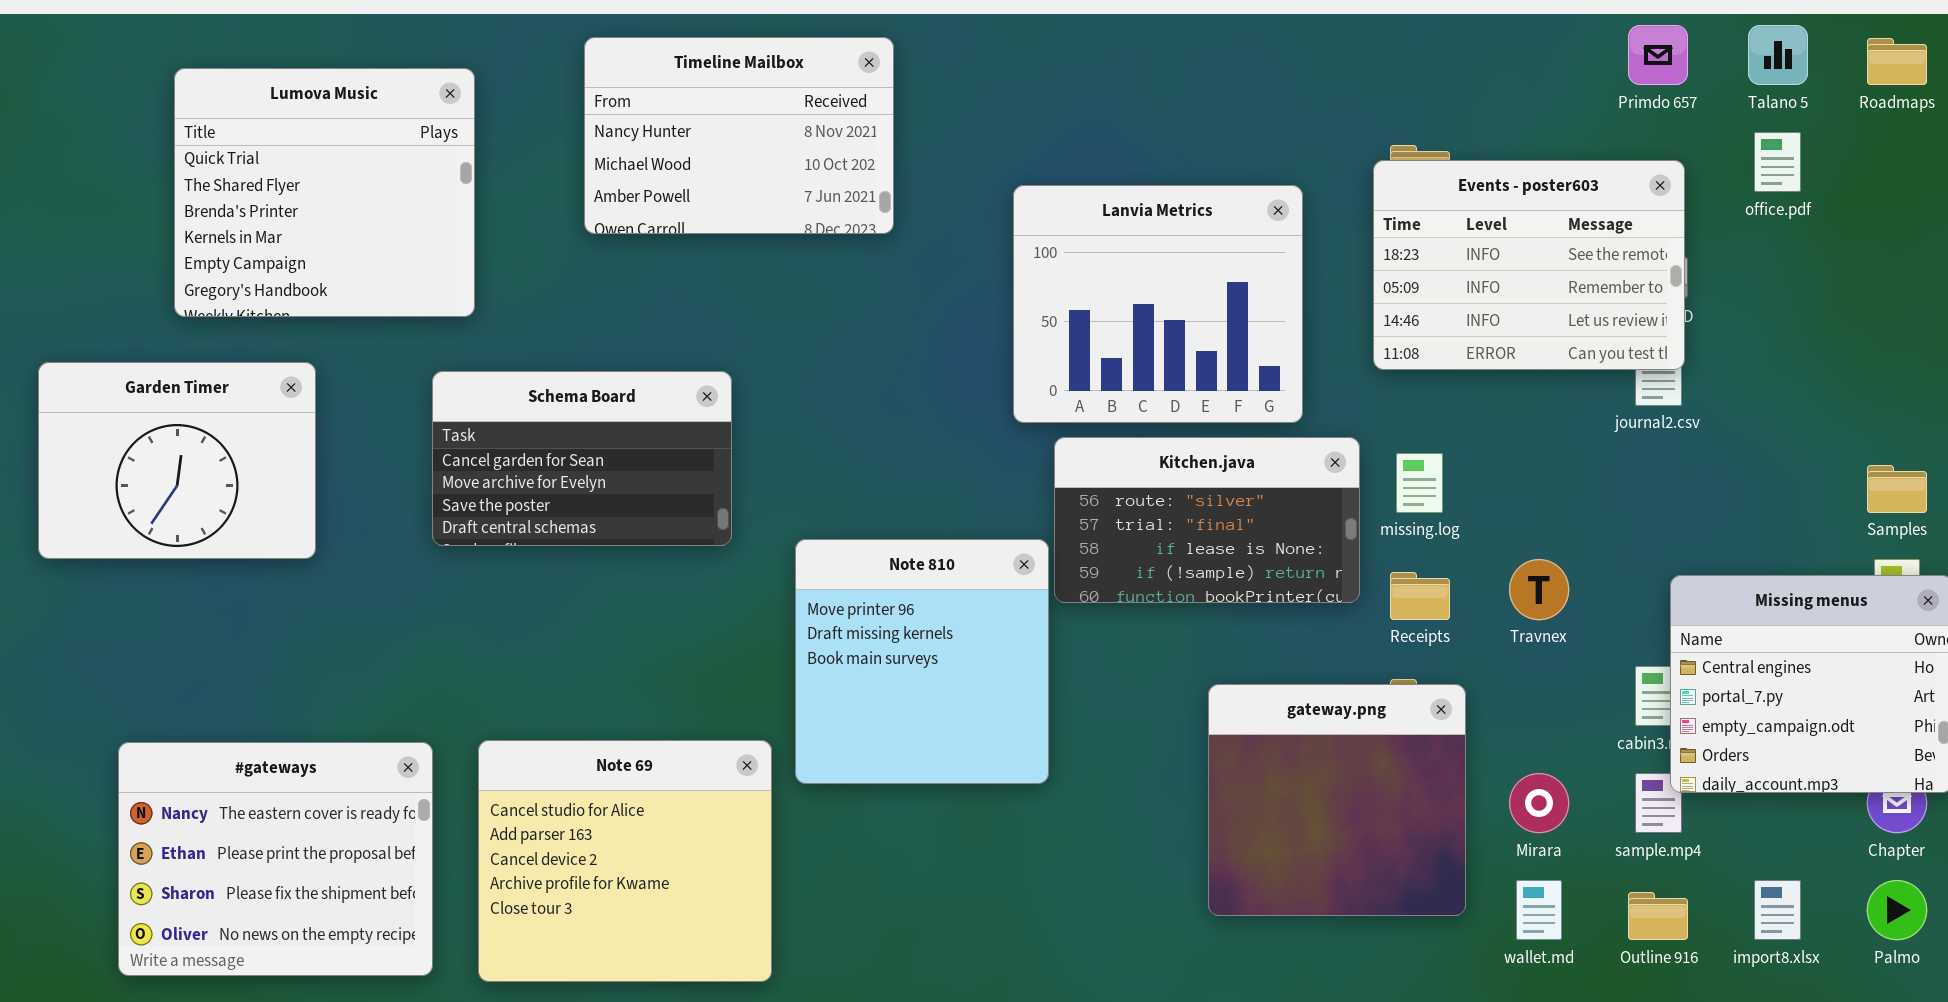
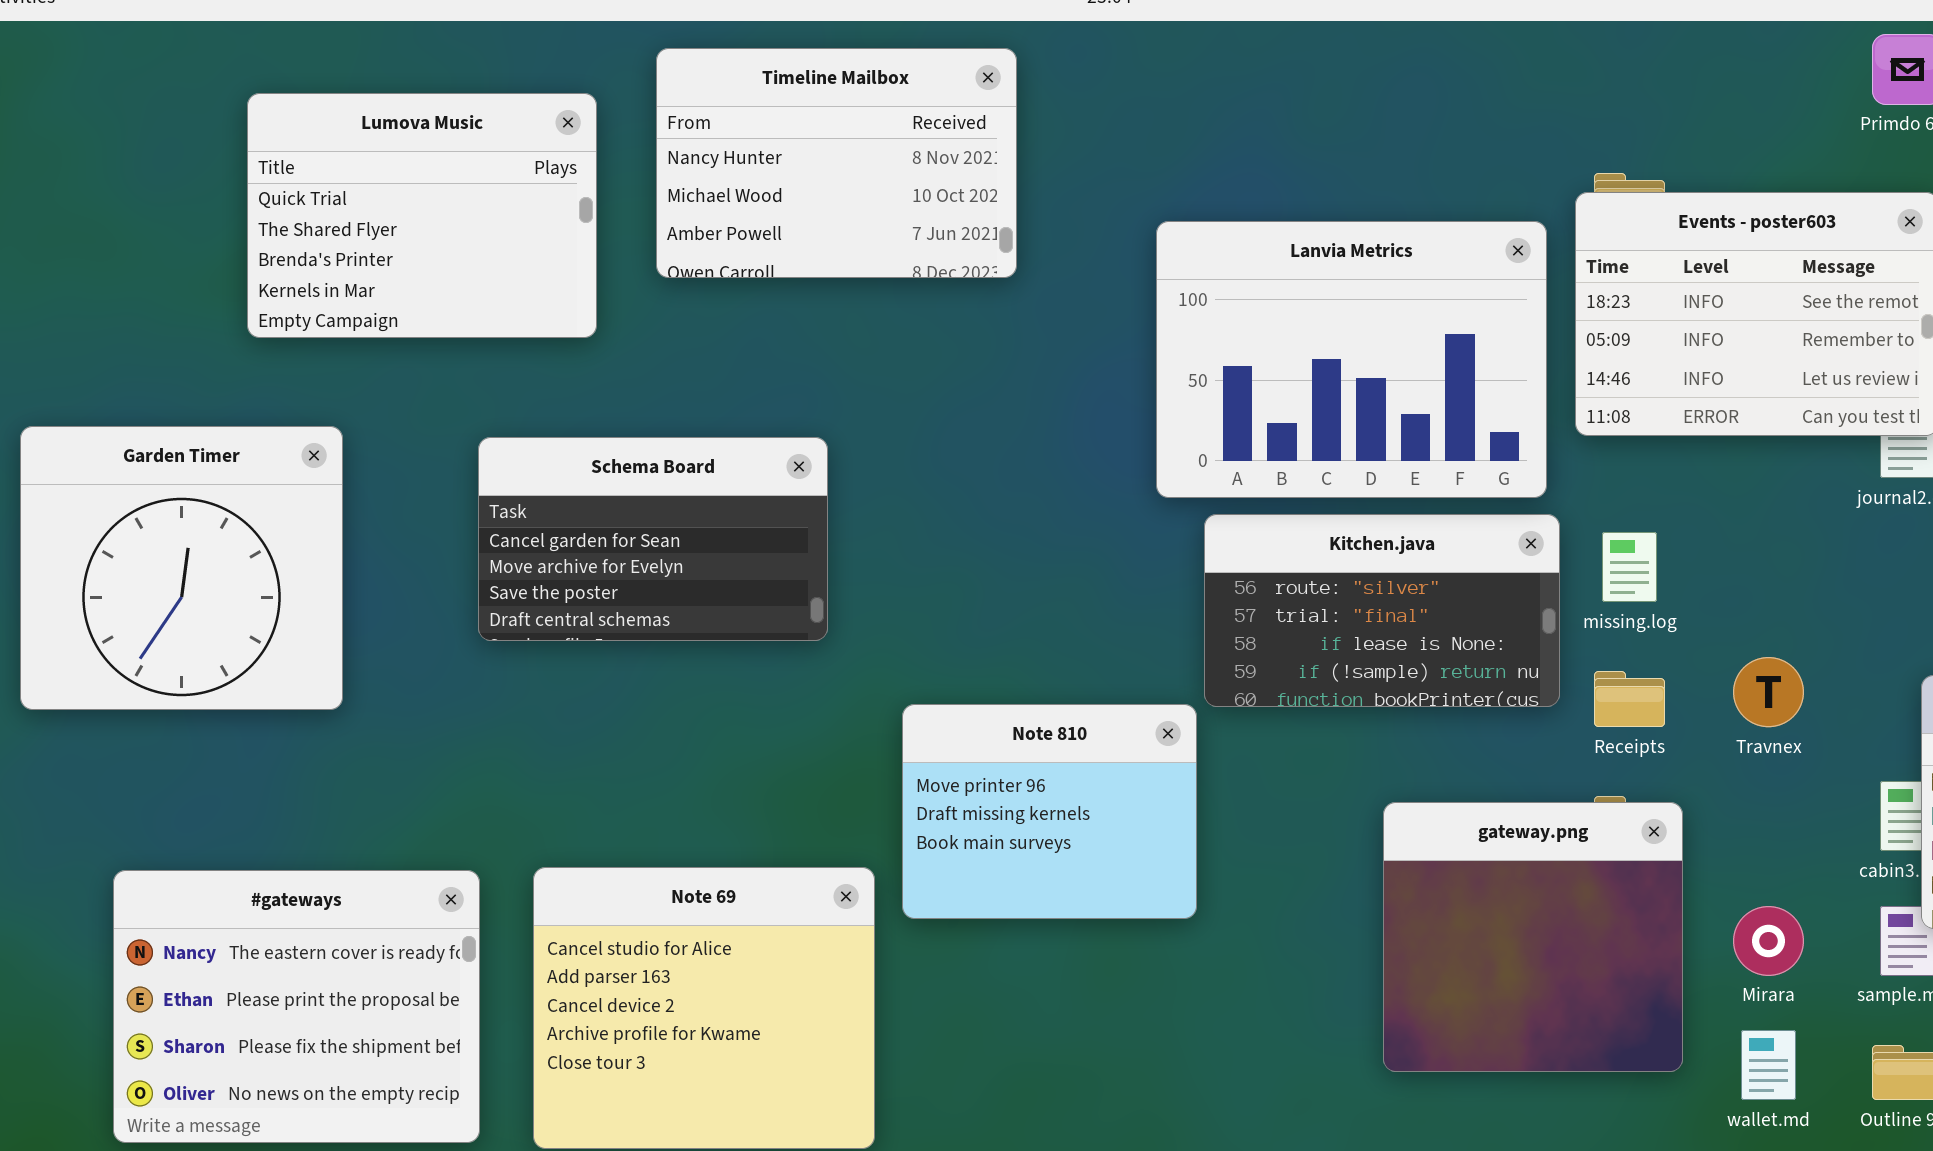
Lumova Music: [174,68,475,317] -> [247,93,597,338], moved, resized
Lanvia Metrics: [1013,185,1303,423] -> [1156,221,1547,498], resized
Garden Timer: [38,362,316,559] -> [20,426,343,710], resized
Note 810: [795,539,1049,784] -> [902,704,1197,919], resized

